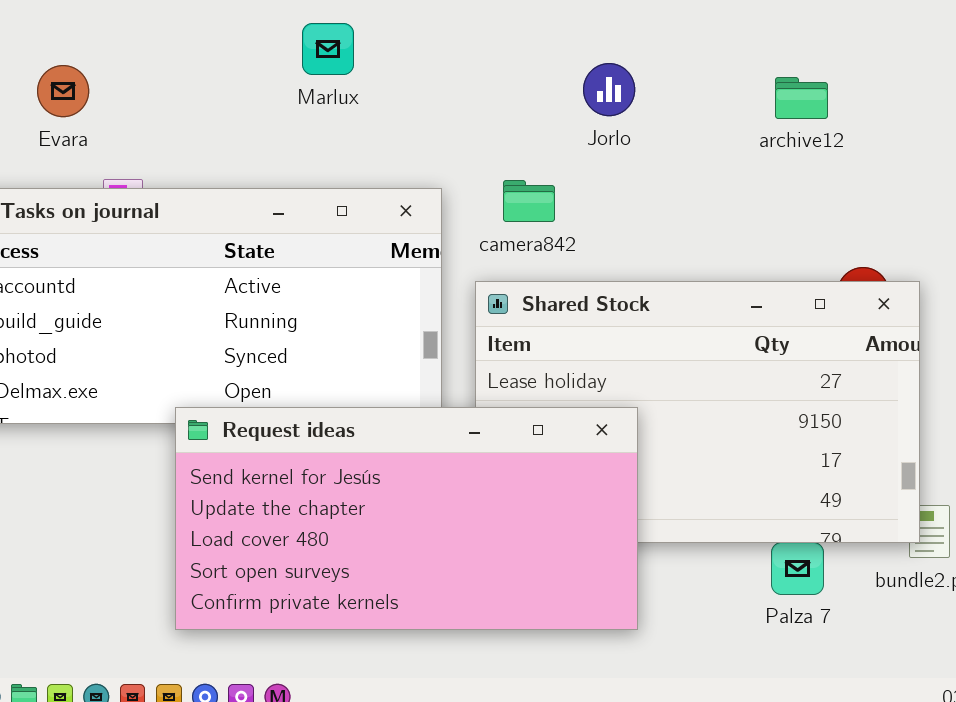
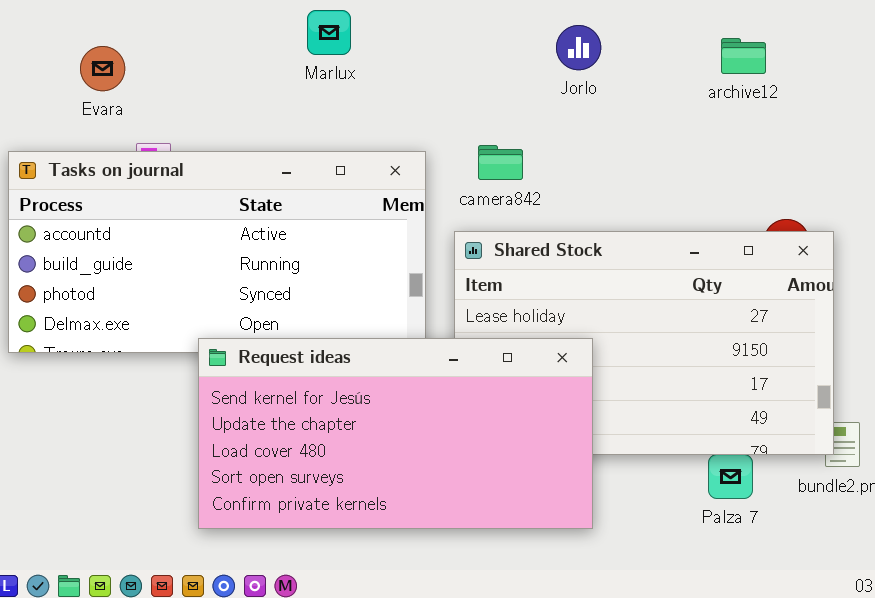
Jorlo: [583,63,635,116] -> [556,25,601,70], moved
archive12: [775,77,828,119] -> [721,38,766,74], moved

